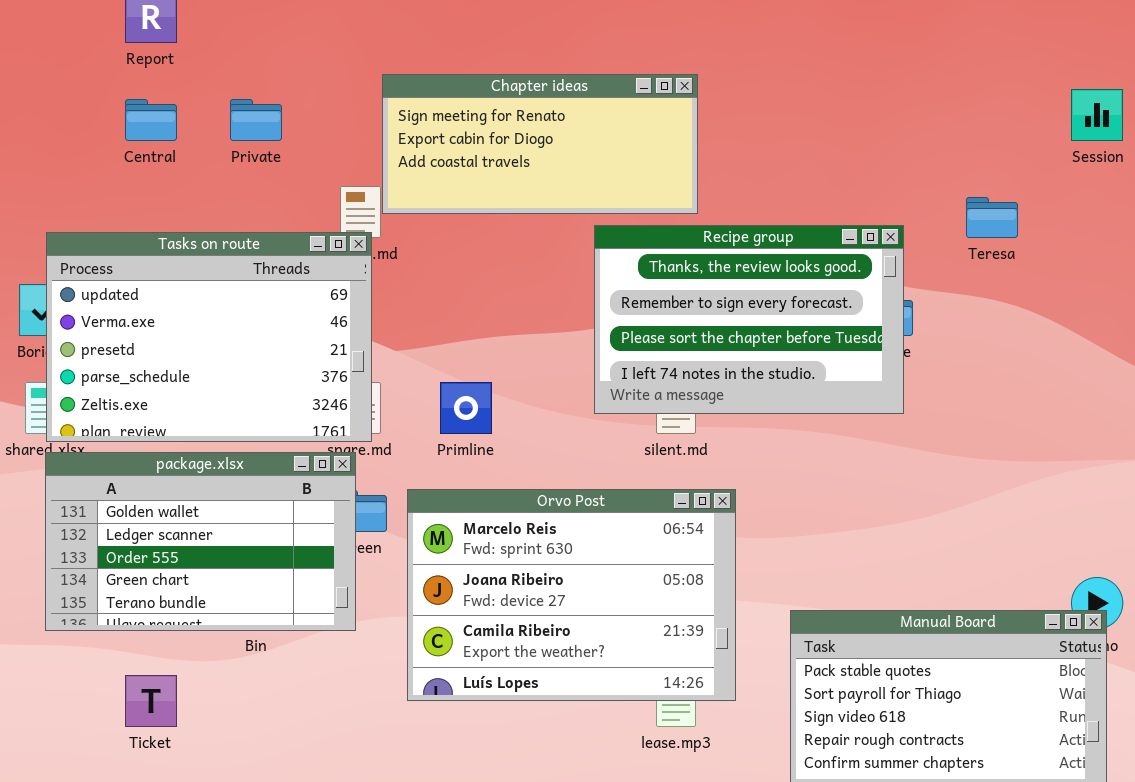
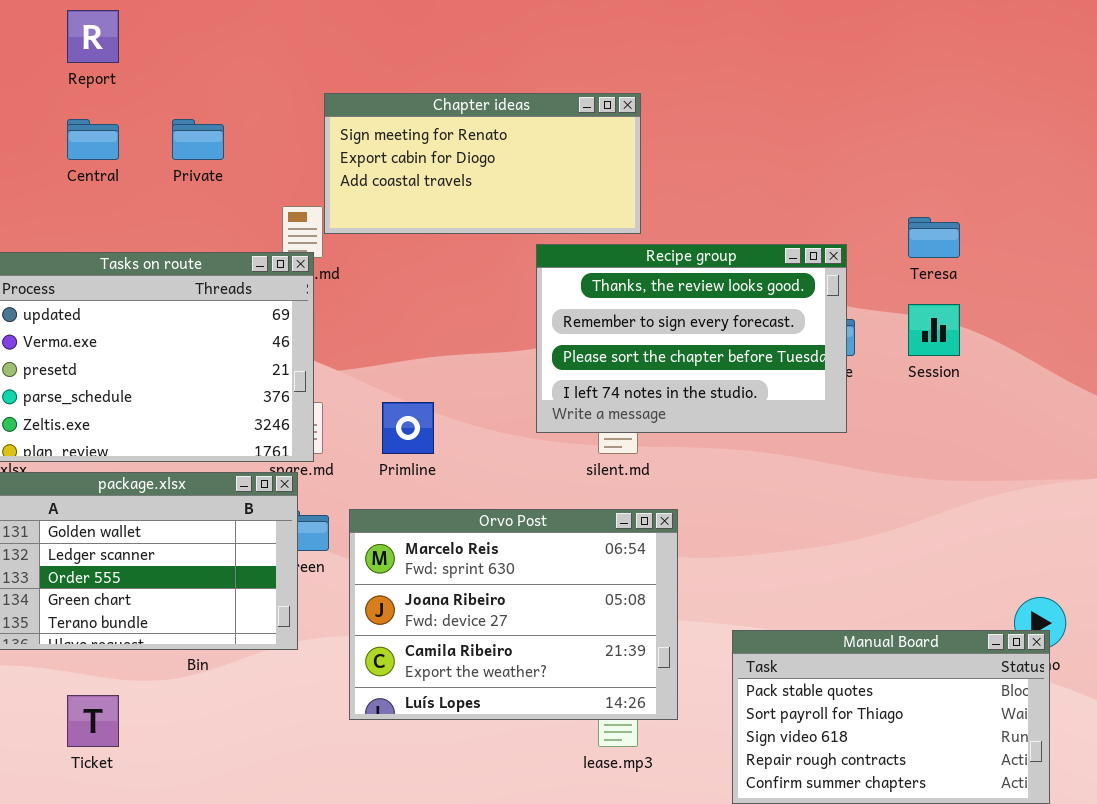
Session: [1071,89,1123,141] -> [908,304,960,356], moved

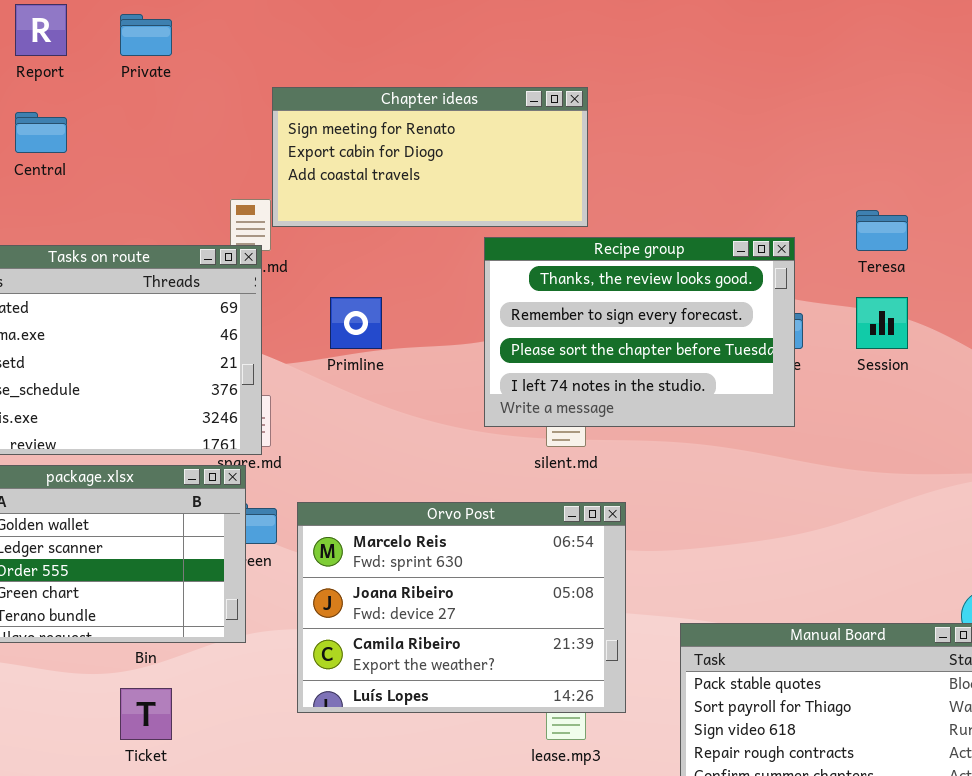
Private: [172,119,224,160] -> [120,14,172,56], moved
Primline: [382,402,434,454] -> [330,297,382,349], moved
Ticket: [67,695,119,747] -> [120,688,172,740], moved

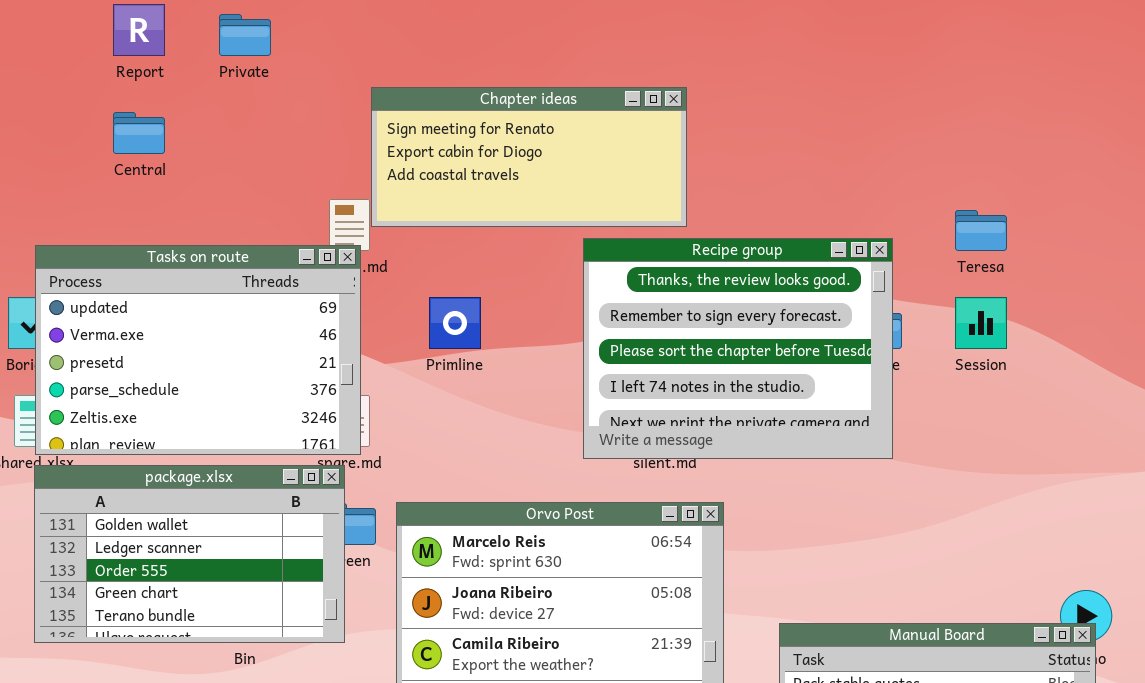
Recipe group: [484,237,795,427] -> [583,238,893,459], resized

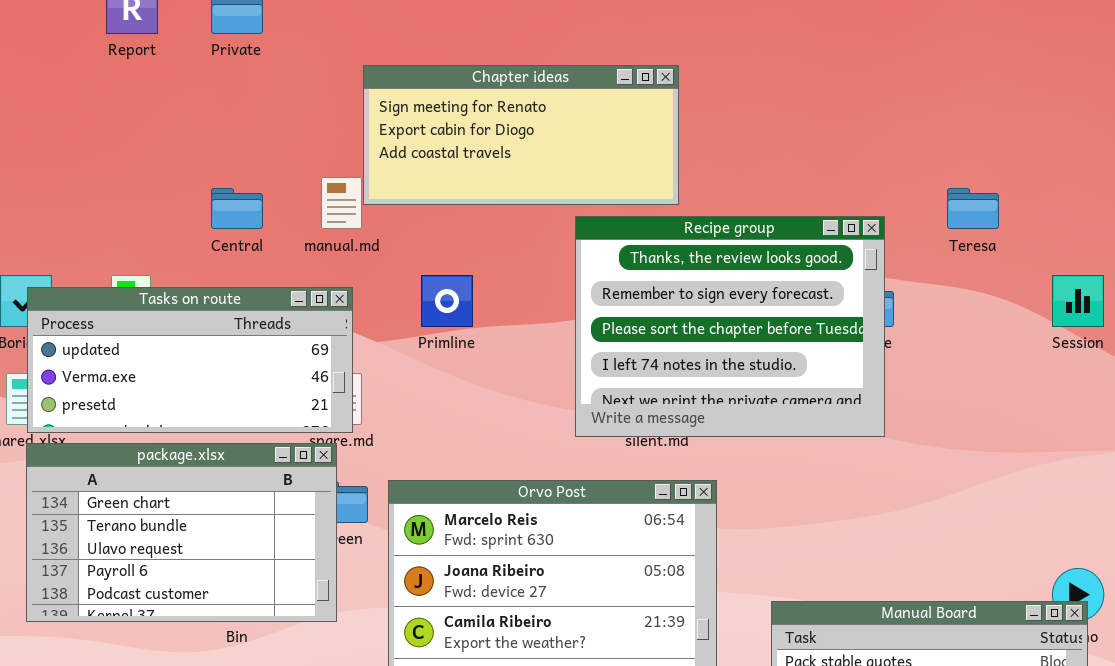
Central: [113,112,165,154] -> [211,188,263,229], moved
Tasks on route: [35,245,361,455] -> [27,287,353,433], resized
Session: [955,297,1007,349] -> [1052,275,1104,327], moved
package.xlsx: [34,465,345,643] -> [26,443,337,622], scrolled down 3 rows

